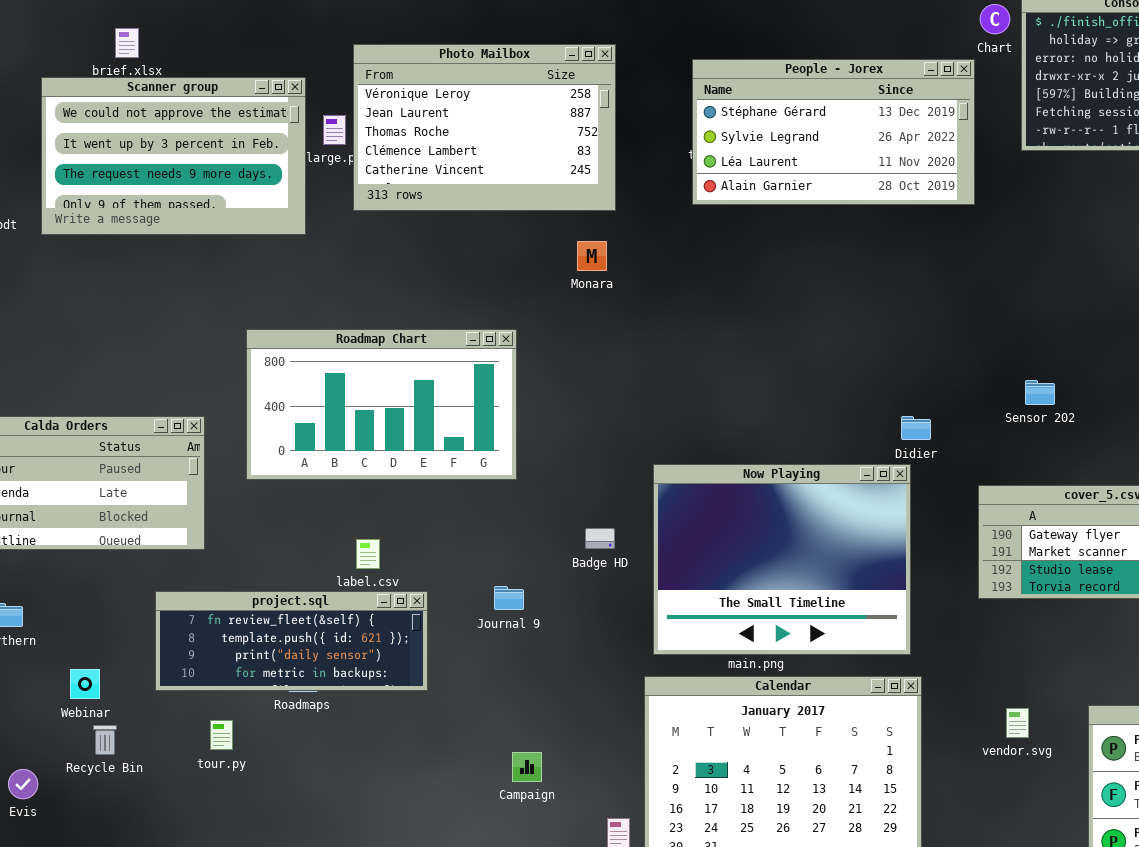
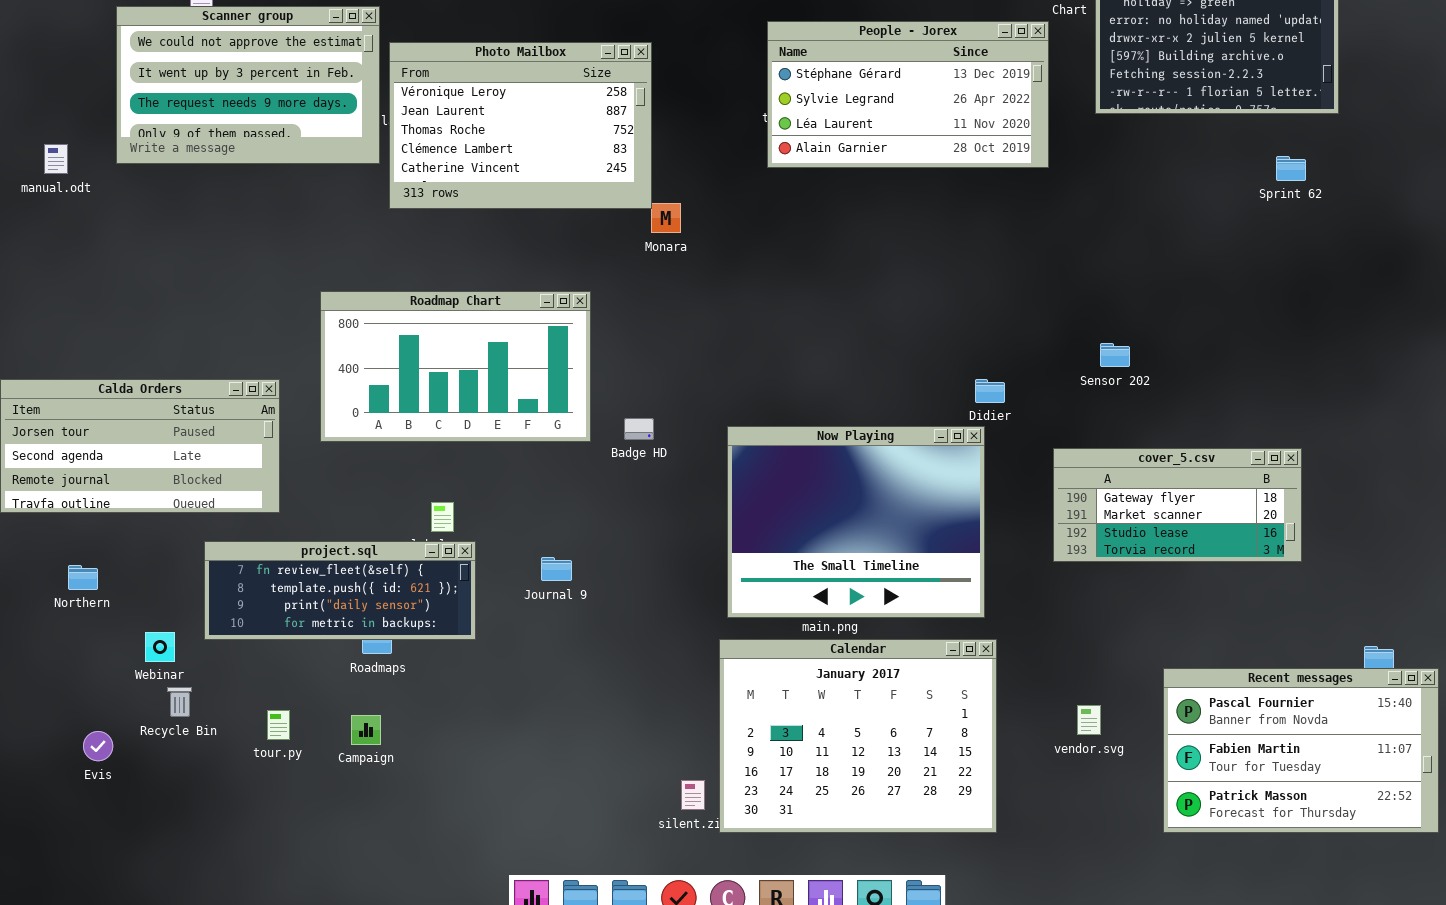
Photo Mailbox: [353,44,616,211] -> [389,42,652,209], moved
Scanner group: [41,77,306,235] -> [116,6,380,164], moved
Badge HD: [585,528,615,549] -> [624,418,654,440], moved
Journal 9: [494,586,524,610] -> [541,557,572,581], moved
project.sql: [155,591,428,691] -> [204,541,476,640], moved
vendor.svg: [1006,708,1029,738] -> [1077,705,1101,735], moved
tour.py: [210,720,233,750] -> [267,710,290,740], moved
Campaign: [512,752,542,782] -> [351,715,381,745], moved

